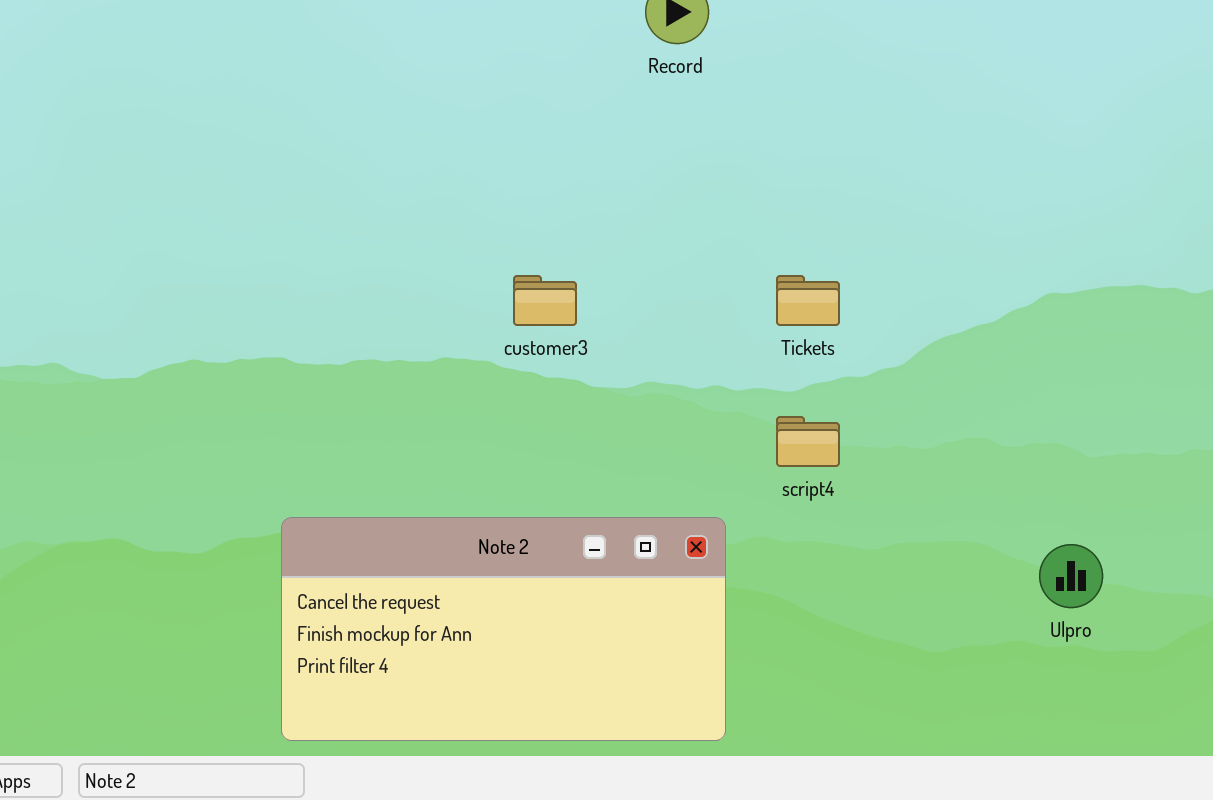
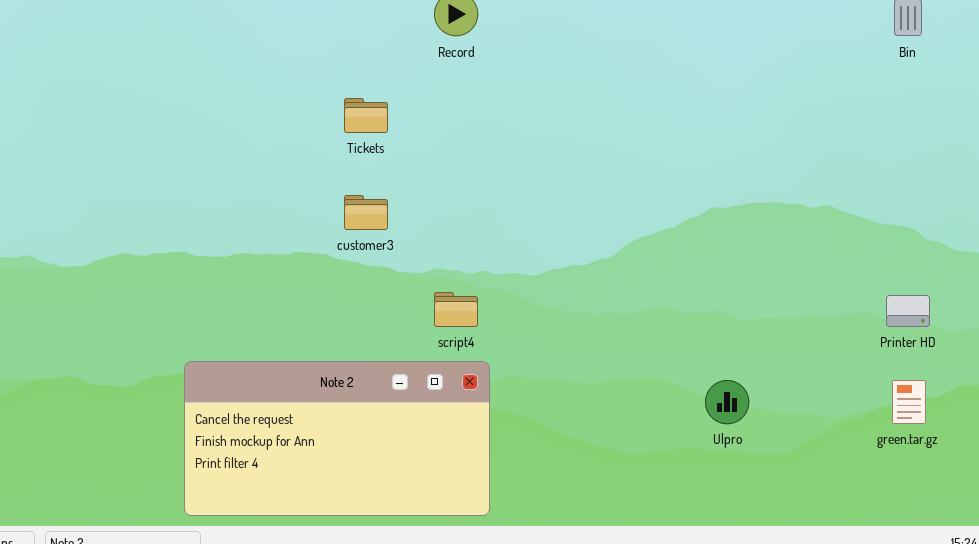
Tickets: [776,275,840,326] -> [344,98,388,133], moved
script4: [776,416,840,467] -> [434,292,478,327], moved

